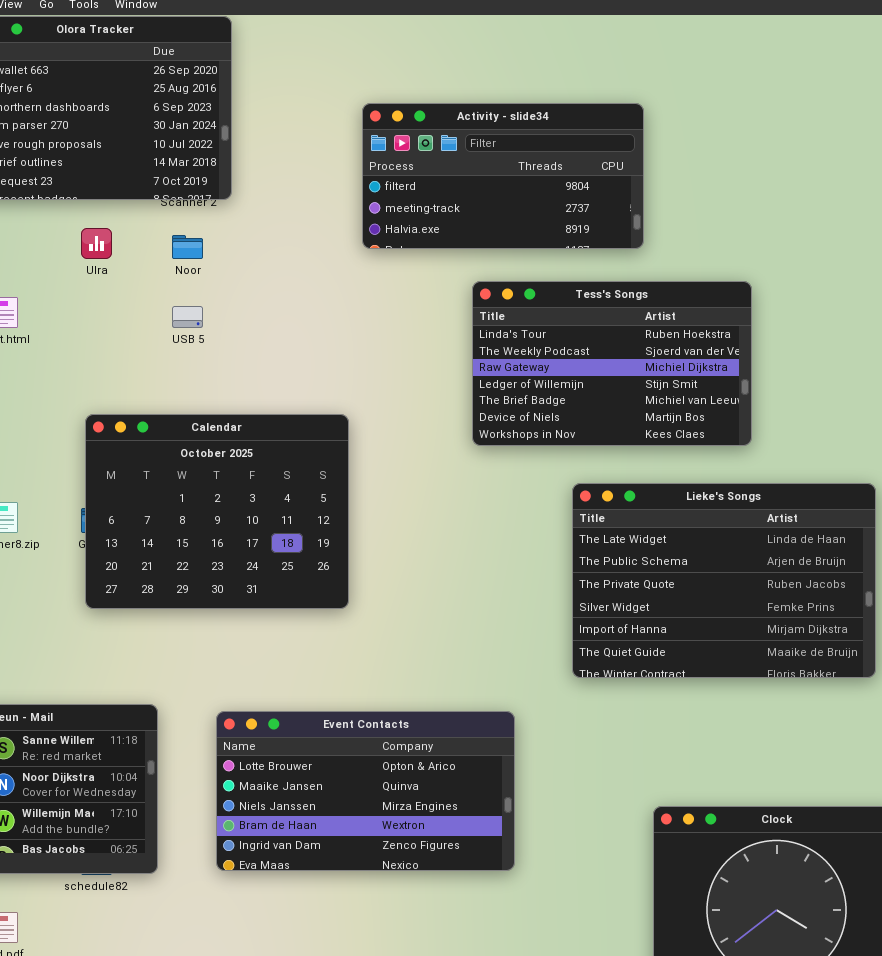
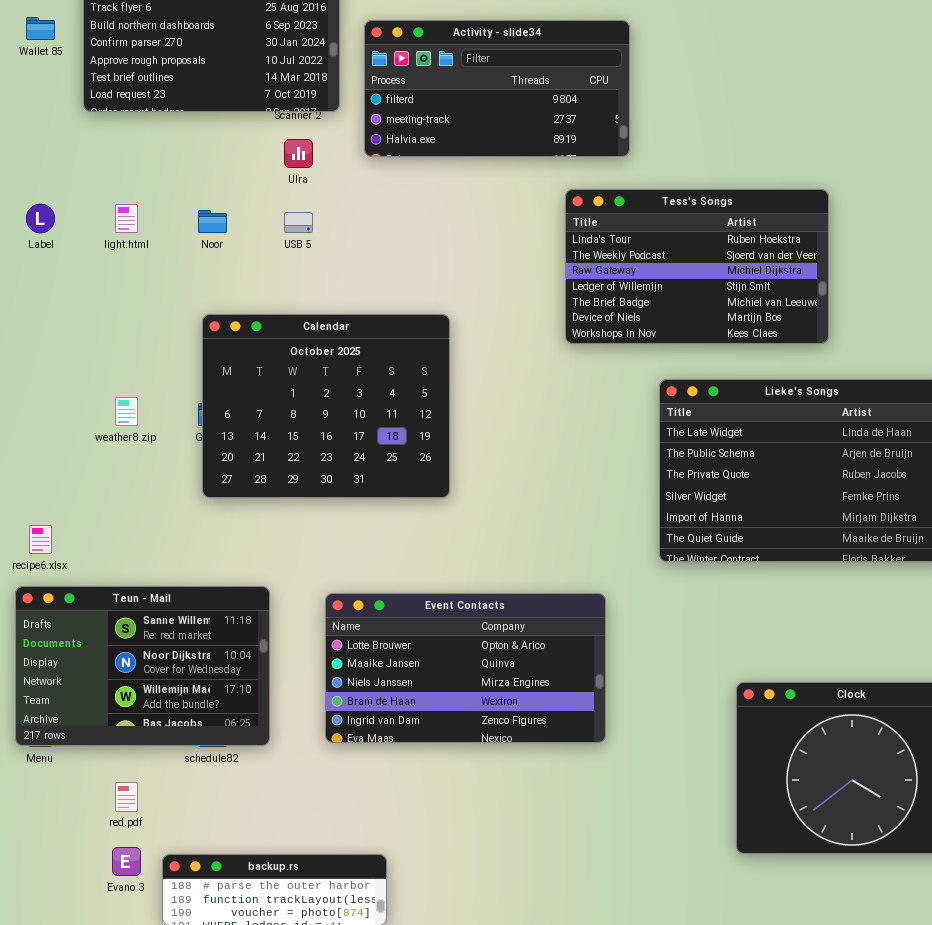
Activity - slide34: [362,103,644,249] -> [364,20,630,157], moved
Ulra: [81,228,112,259] -> [284,139,313,168], moved
Noor: [172,235,203,259] -> [198,210,227,233], moved

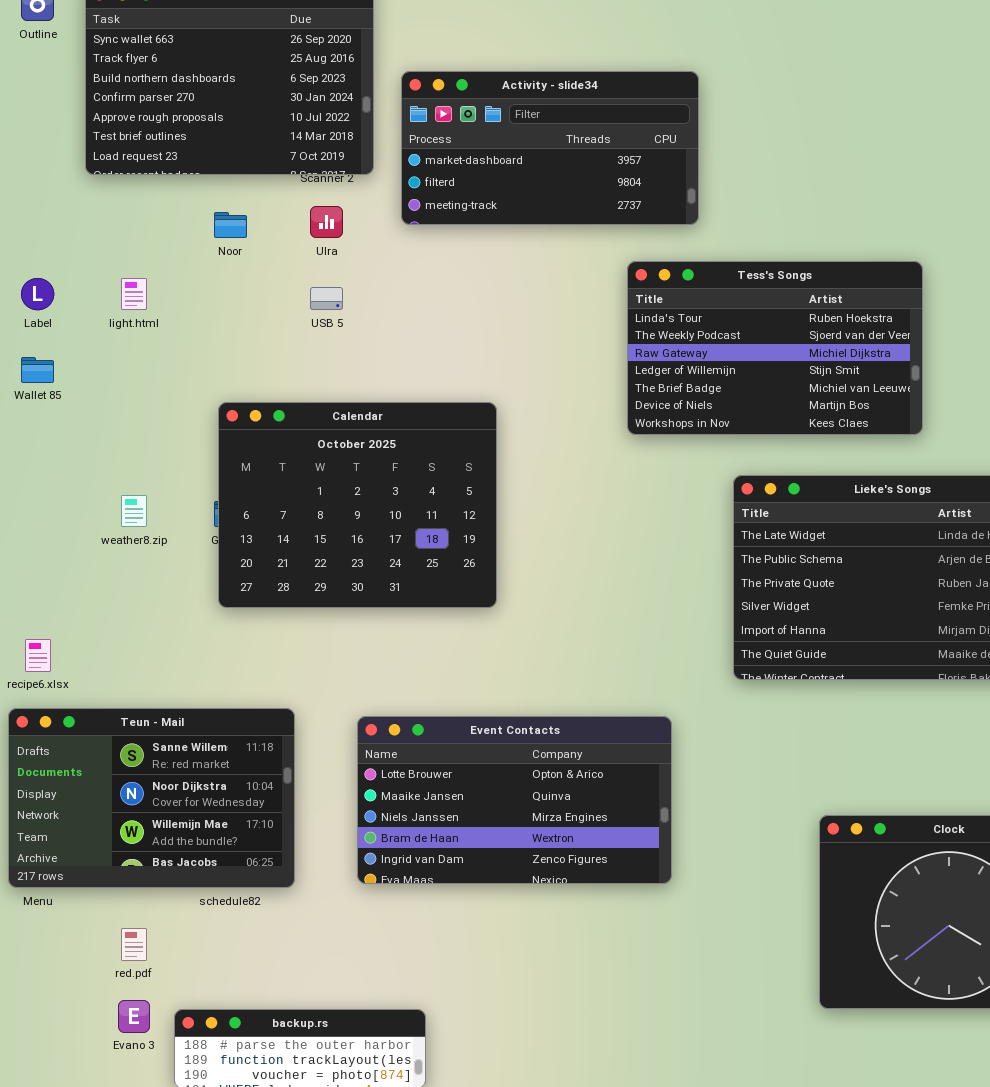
Wallet 85: [26,17,55,40] -> [21,357,54,383], moved
Activity - slide34: [364,20,630,157] -> [401,71,699,225], scrolled up 1 row
Noor: [198,210,227,233] -> [214,212,247,238], moved

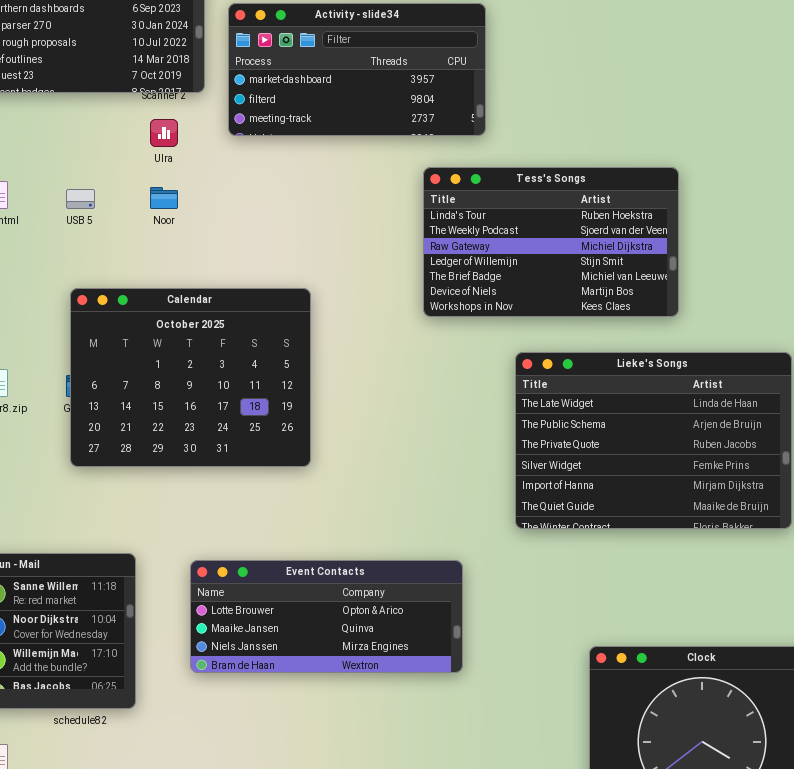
Noor: [214,212,247,238] -> [150,187,178,209], moved
USB 5: [310,287,343,310] -> [66,189,95,209], moved
Event Contacts: [357,716,672,884] -> [190,560,463,673], resized

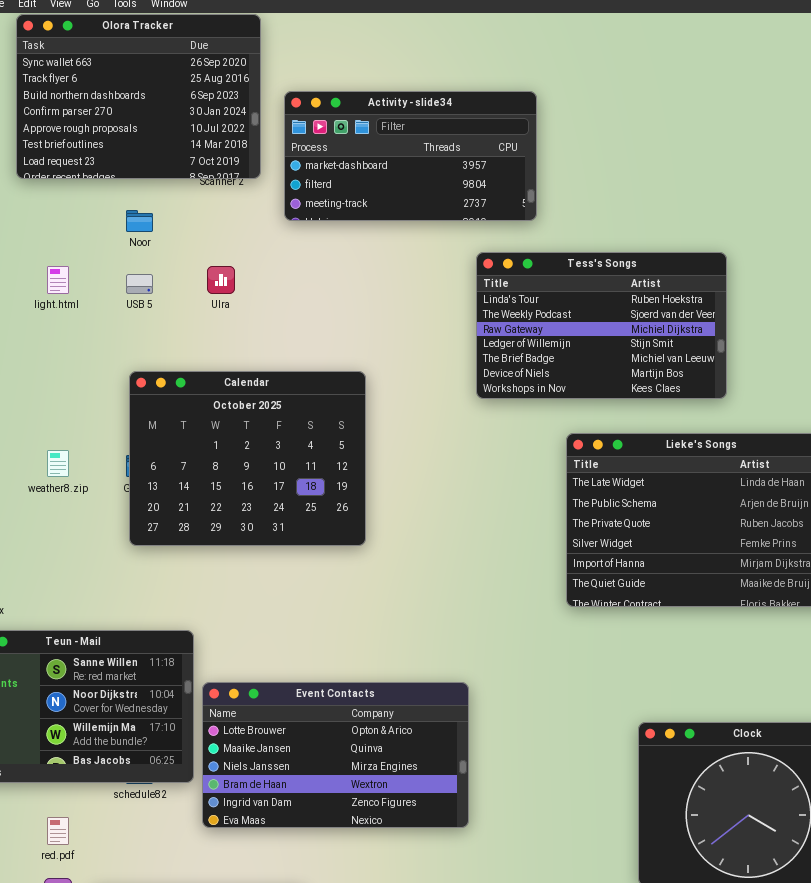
Ulra: [150,119,178,147] -> [207,266,235,294], moved
Noor: [150,187,178,209] -> [126,210,153,232], moved
Event Contacts: [190,560,463,673] -> [202,682,469,828], moved, resized

